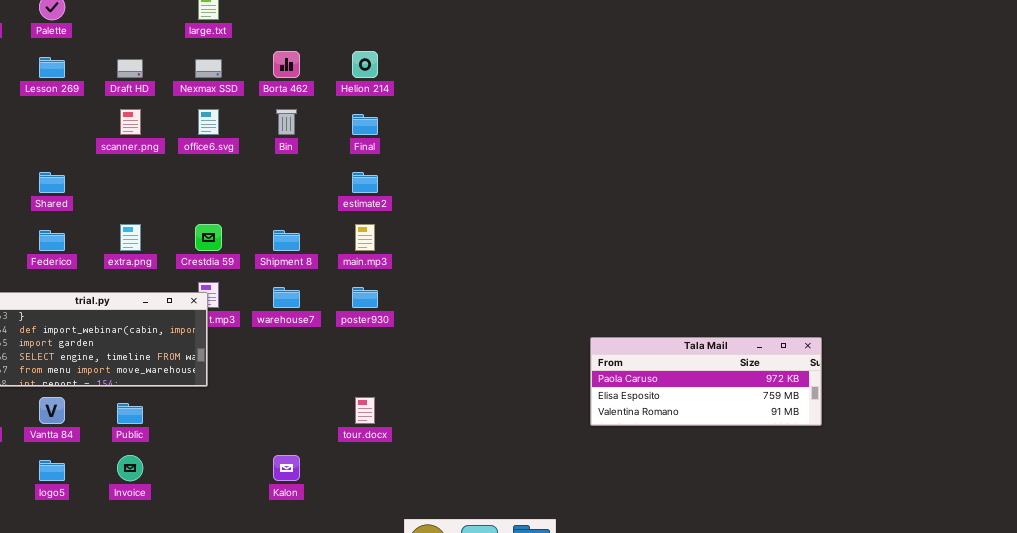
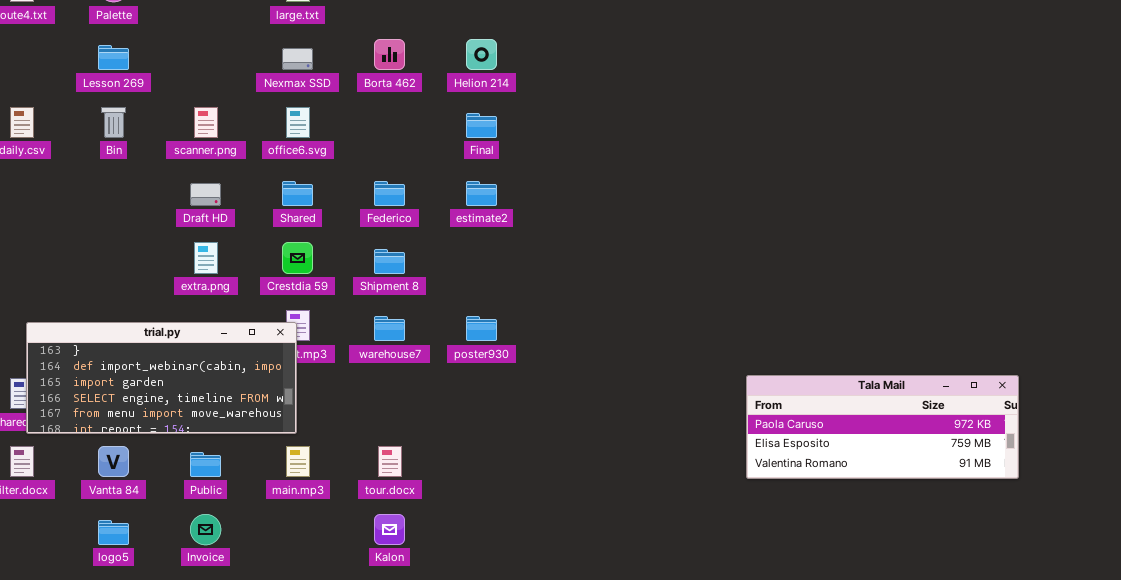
Draft HD: [117,59,143,78] -> [190,183,221,206], moved
Bin: [276,109,297,135] -> [101,107,126,138], moved
Shared: [39,172,65,193] -> [282,181,313,206], moved
main.mp3: [355,224,375,251] -> [286,446,310,477], moved
Federico: [39,230,65,251] -> [374,181,405,206], moved
tour.docx: [355,397,375,424] -> [378,446,402,477], moved

